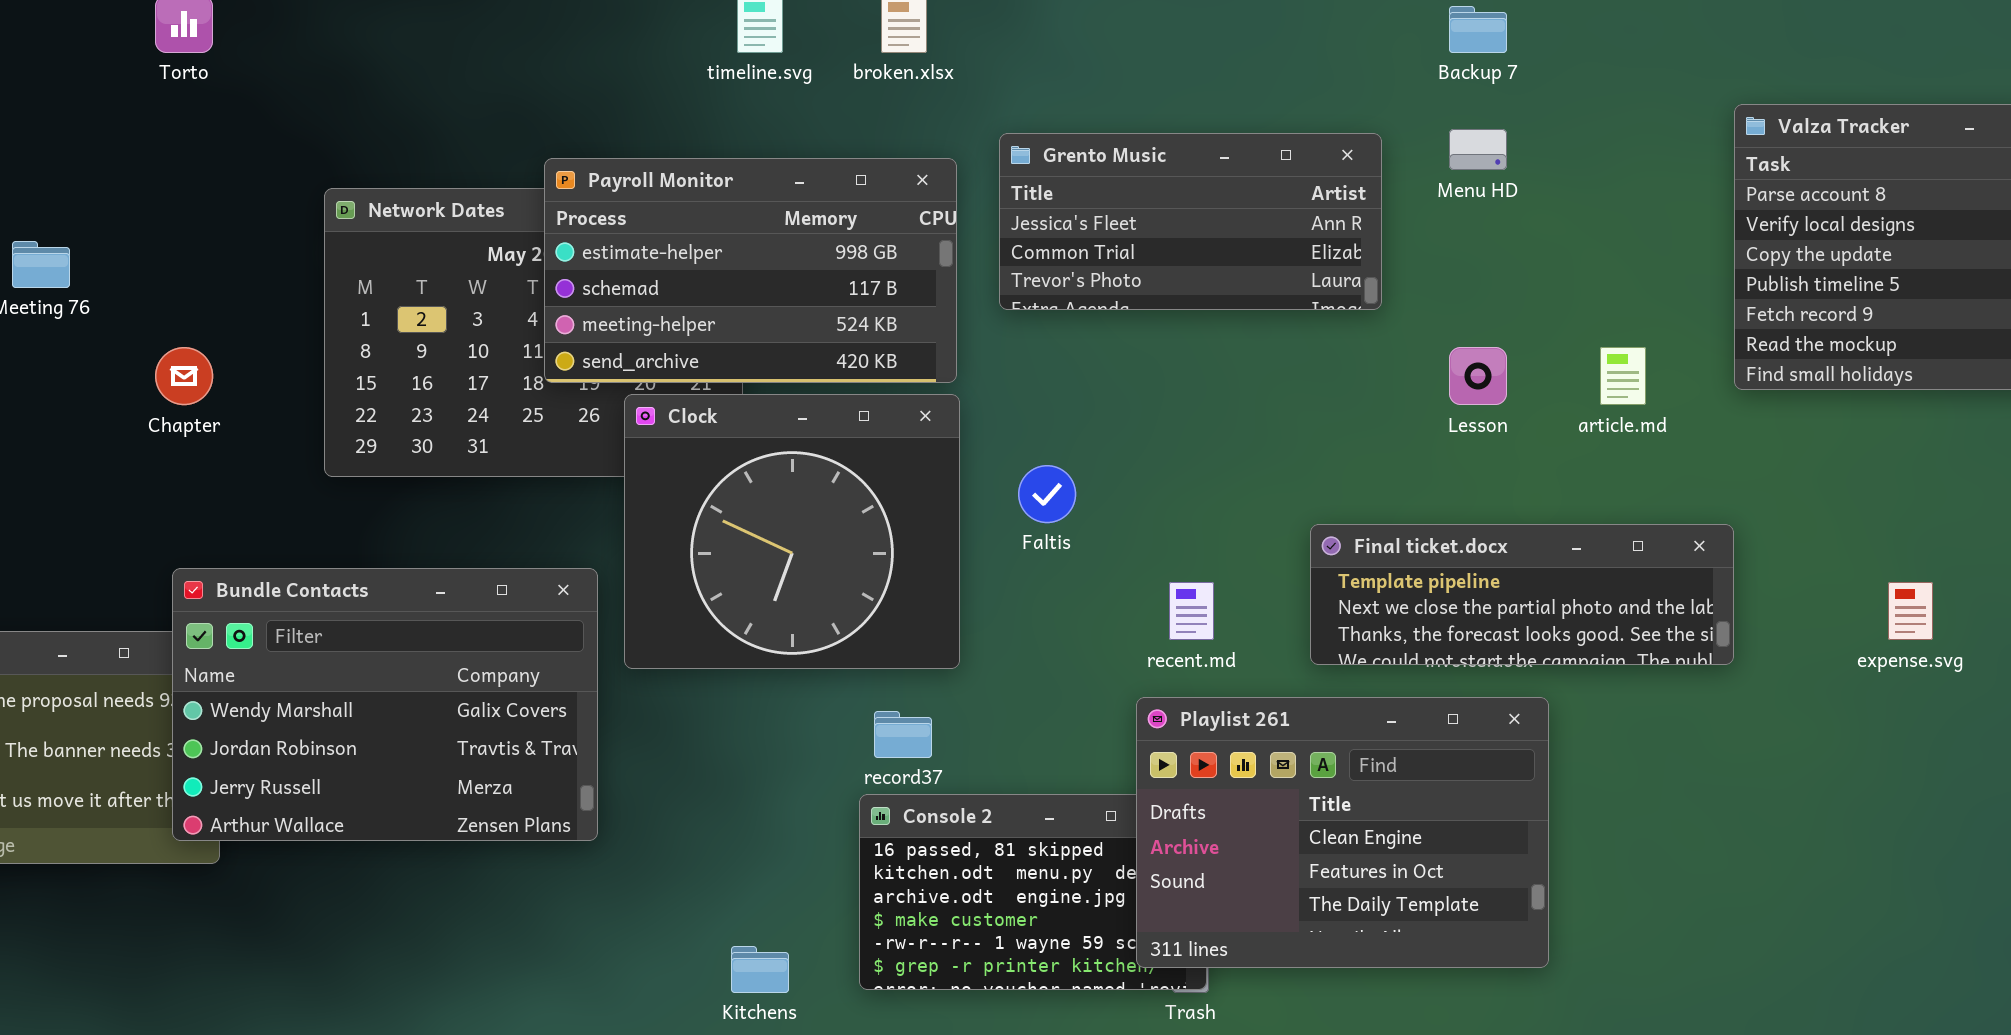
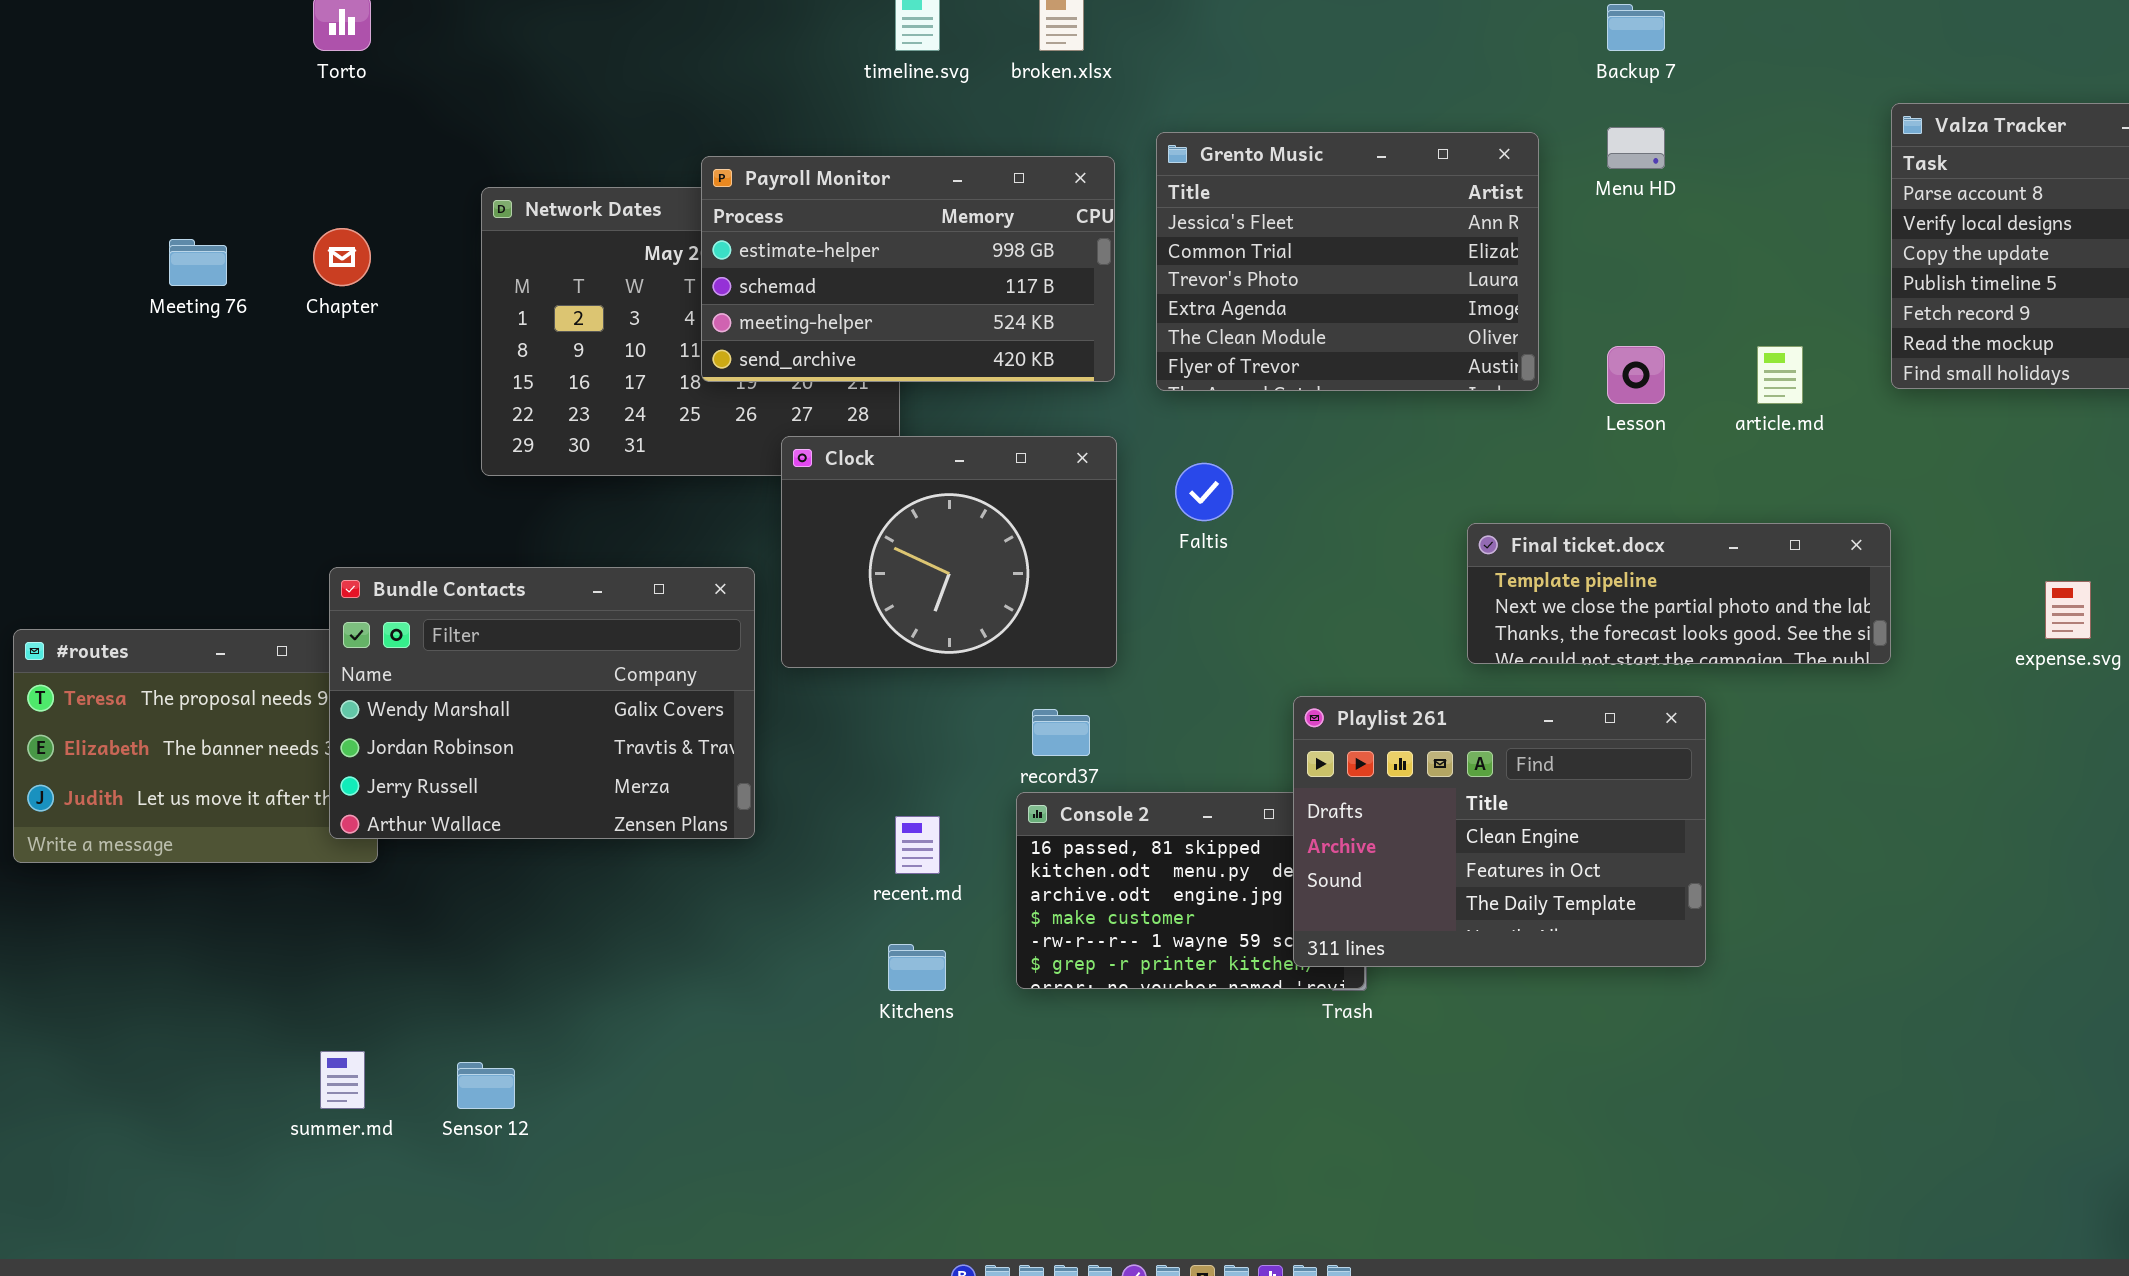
Grento Music: [999,133,1382,310] -> [1156,132,1539,391], resized
Chapter: [155,347,213,405] -> [313,228,371,286], moved
Clock: [624,394,960,669] -> [781,436,1117,668], resized
recent.md: [1169,582,1214,640] -> [895,816,940,874], moved

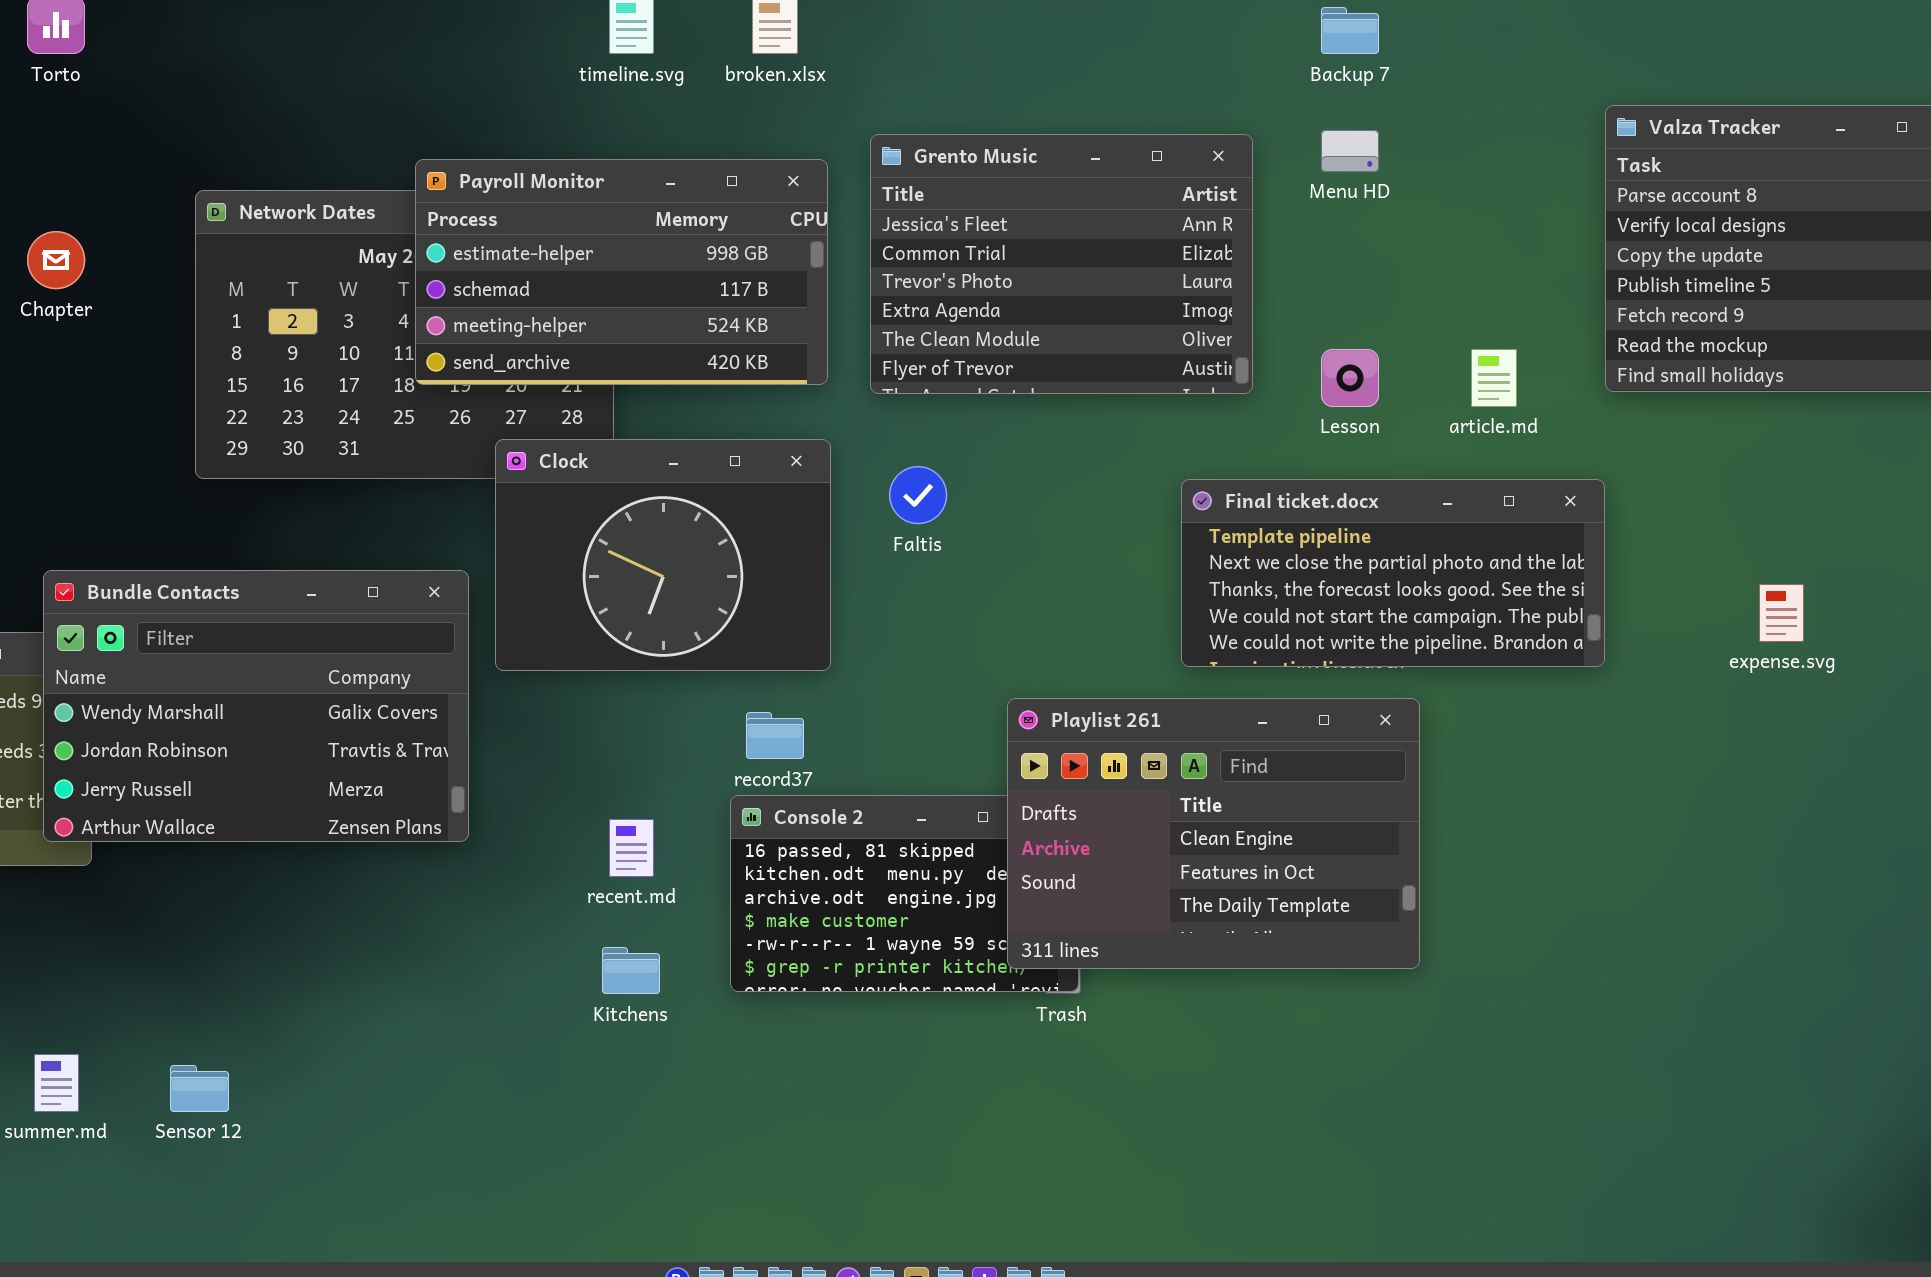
Final ticket.docx: [1467,523,1891,664] -> [1181,479,1605,667], resized

